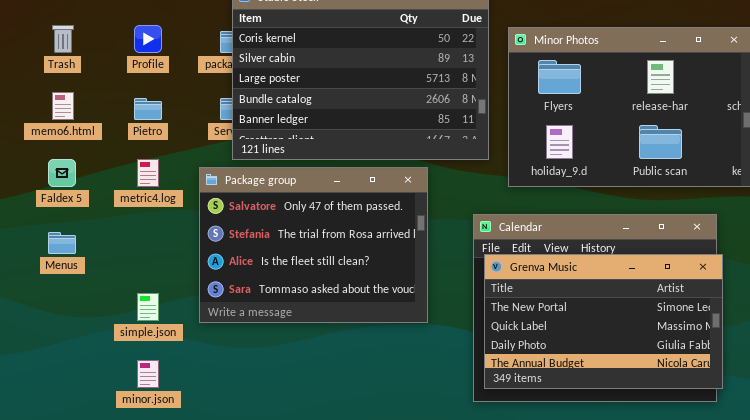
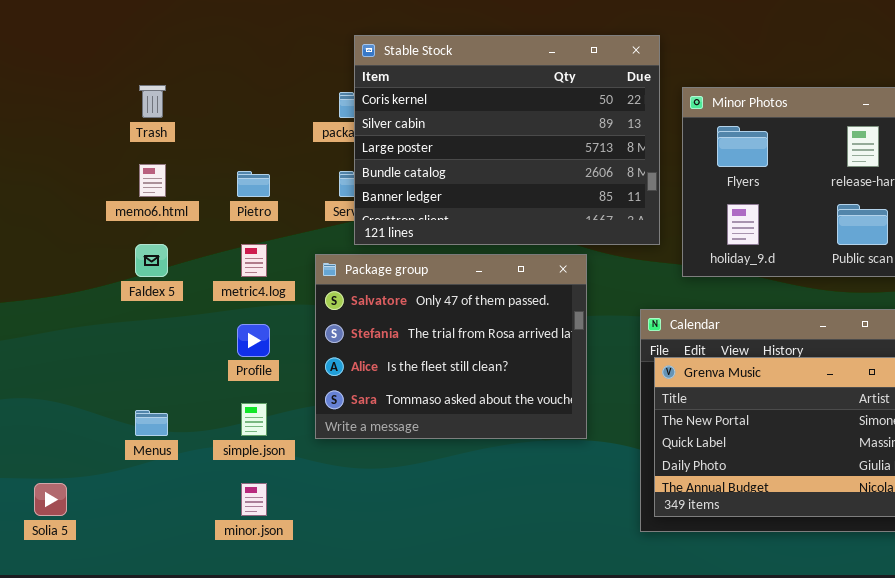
Profile: [134,25,162,53] -> [237,324,270,357], moved
Menus: [48,232,76,254] -> [135,410,168,436], moved

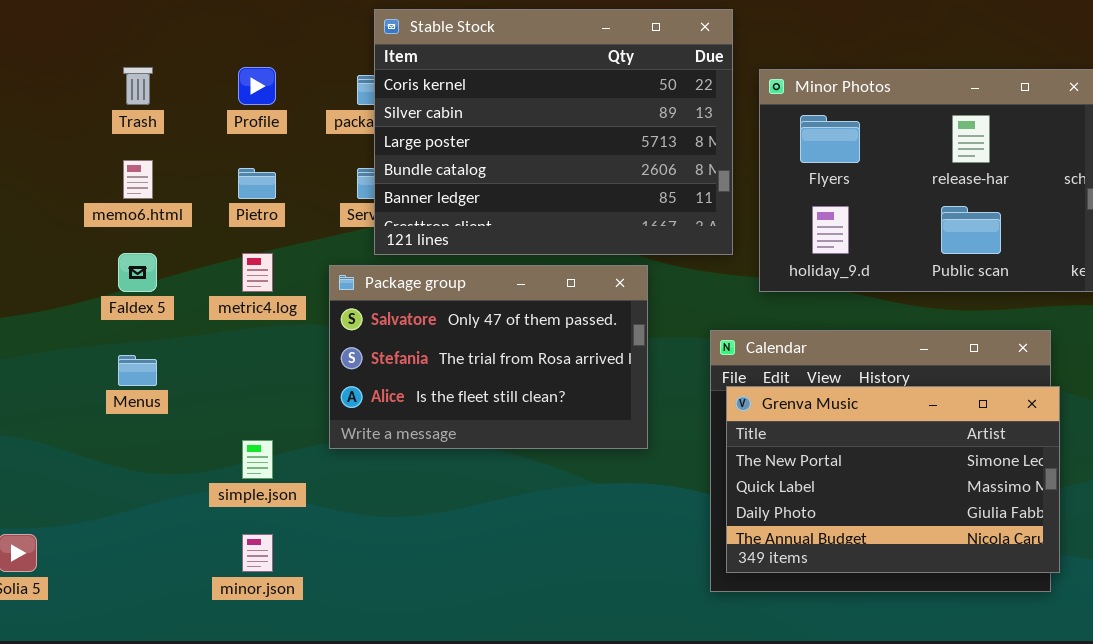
Package group: [315,254,587,439] -> [329,265,648,449], resized
Profile: [237,324,270,357] -> [238,67,276,105], moved
Menus: [135,410,168,436] -> [118,355,157,386], moved

